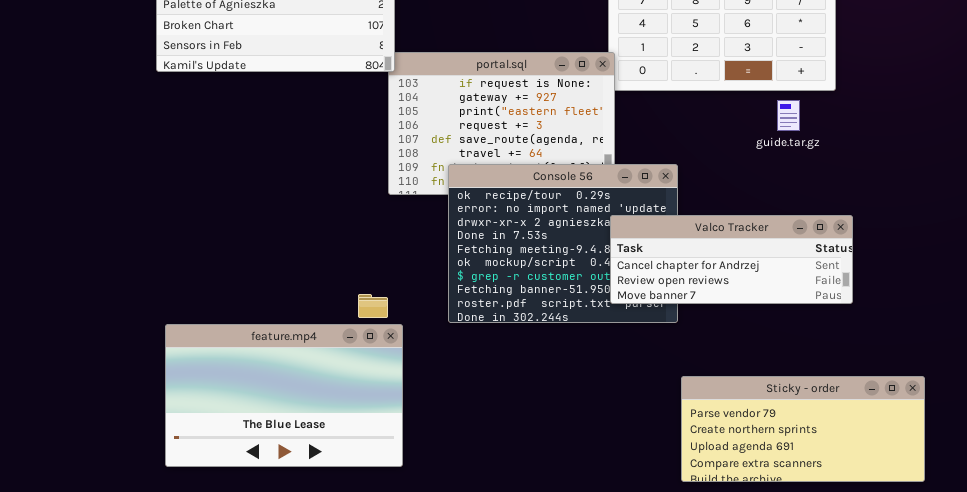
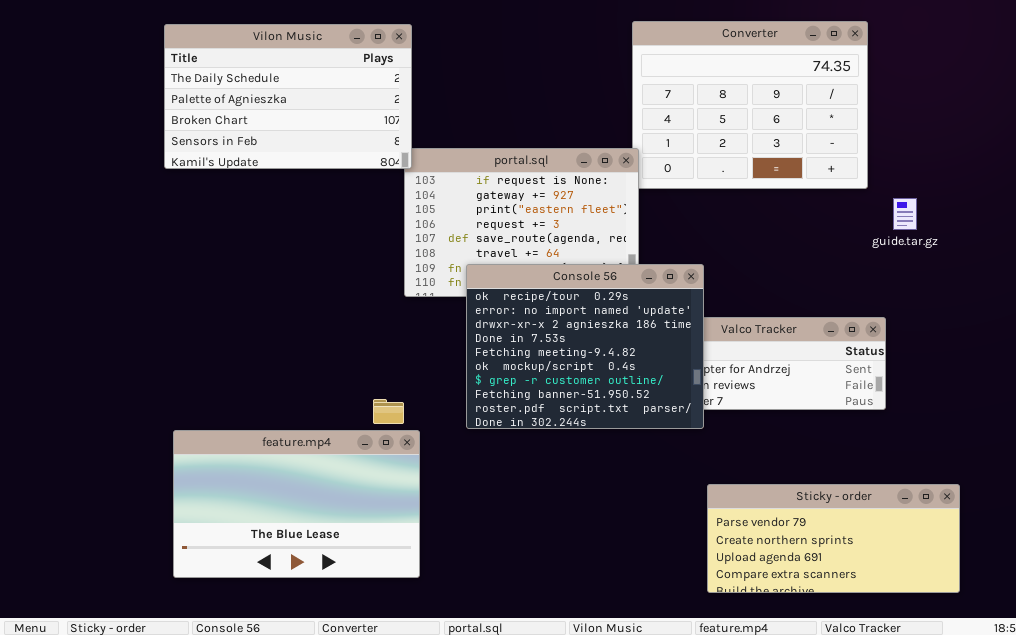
guide.tar.gz: [777,100,800,131] -> [893,198,917,230], moved
Console 56: [448,164,678,323] -> [466,264,704,429], raised

